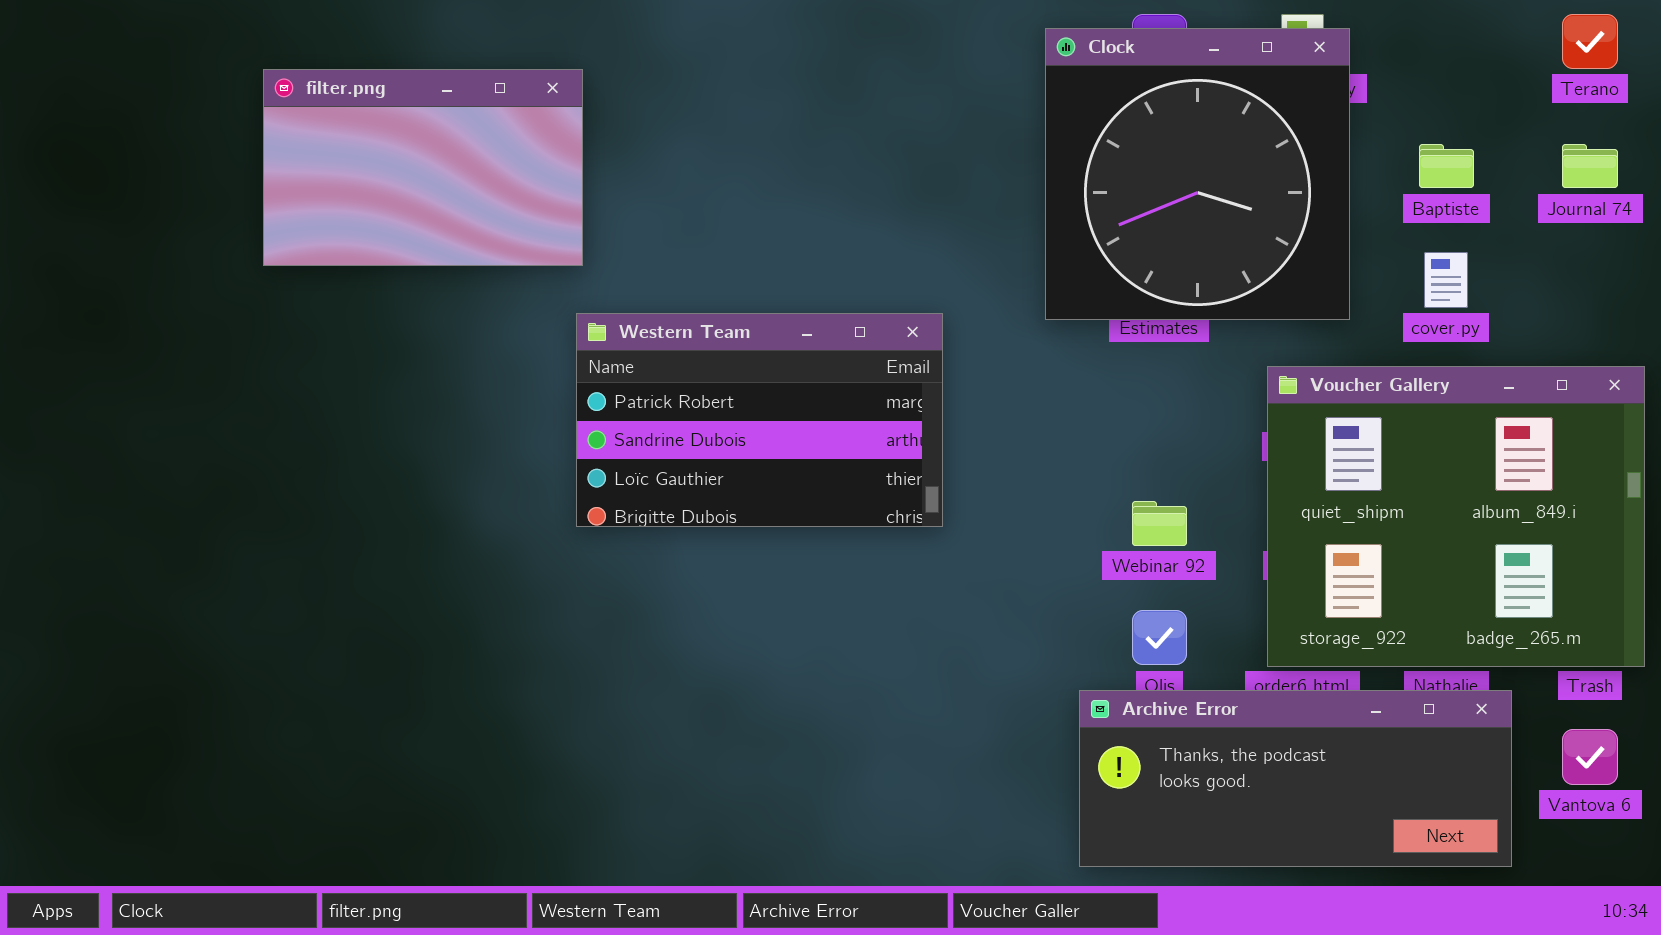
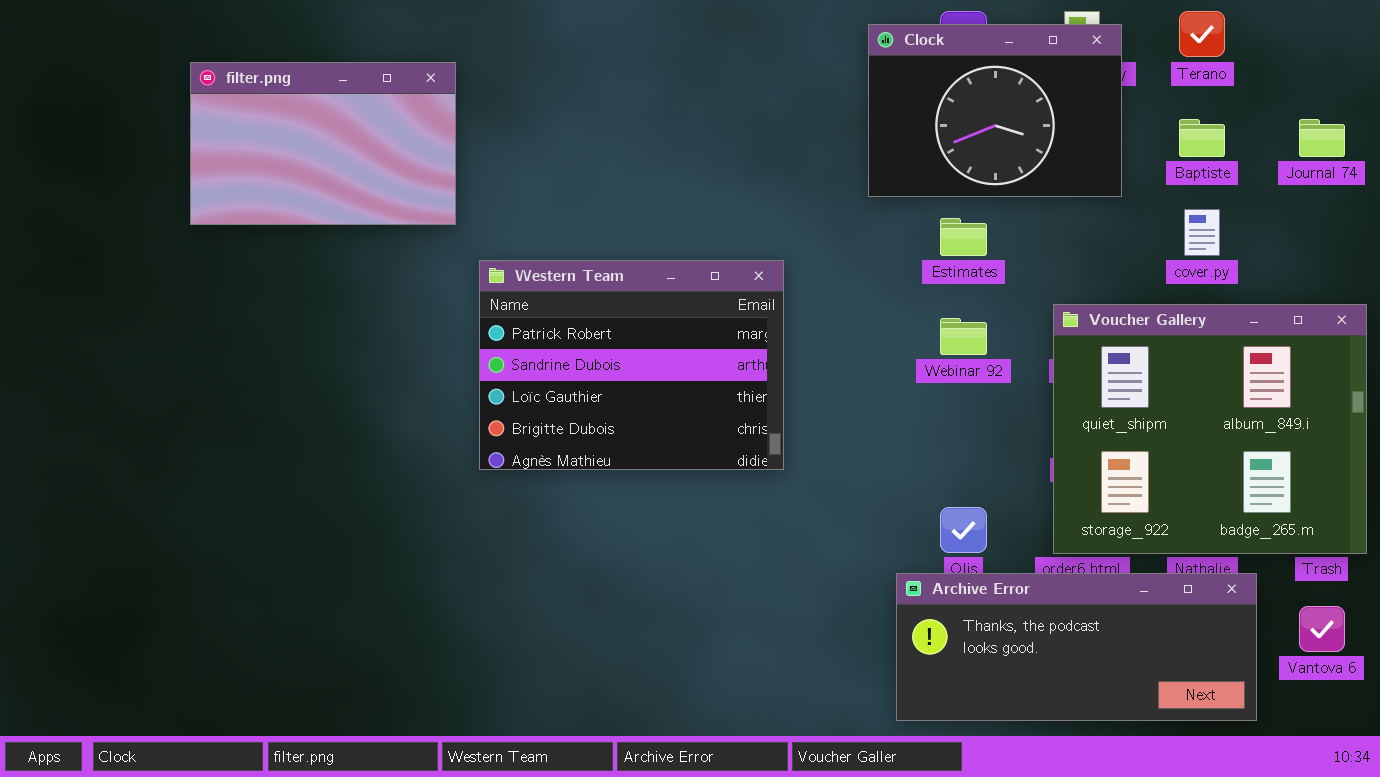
Terano: [1562,14,1618,69] -> [1179,11,1225,57], moved
Clock: [1045,28,1350,320] -> [868,24,1122,197], resized
filter.png: [263,69,583,266] -> [190,62,456,225], moved
Western Team: [576,313,943,527] -> [479,260,784,470], resized
Webinar 92: [1132,501,1187,546] -> [940,318,987,355], moved

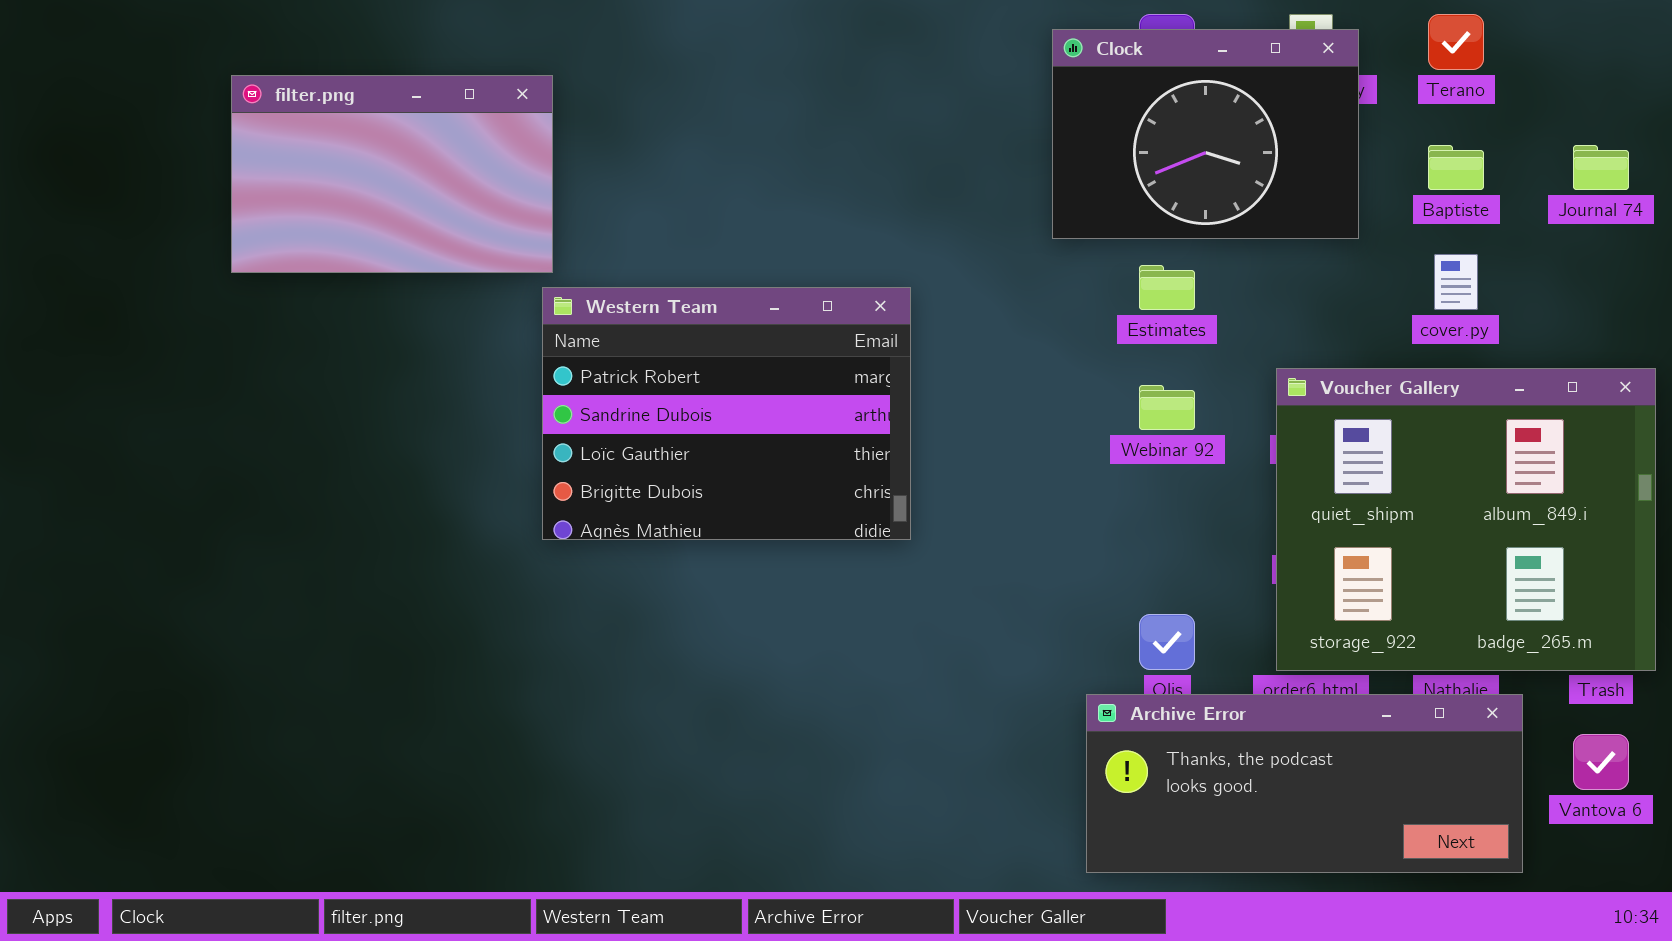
Western Team: [479,260,784,470] -> [542,287,911,540], moved

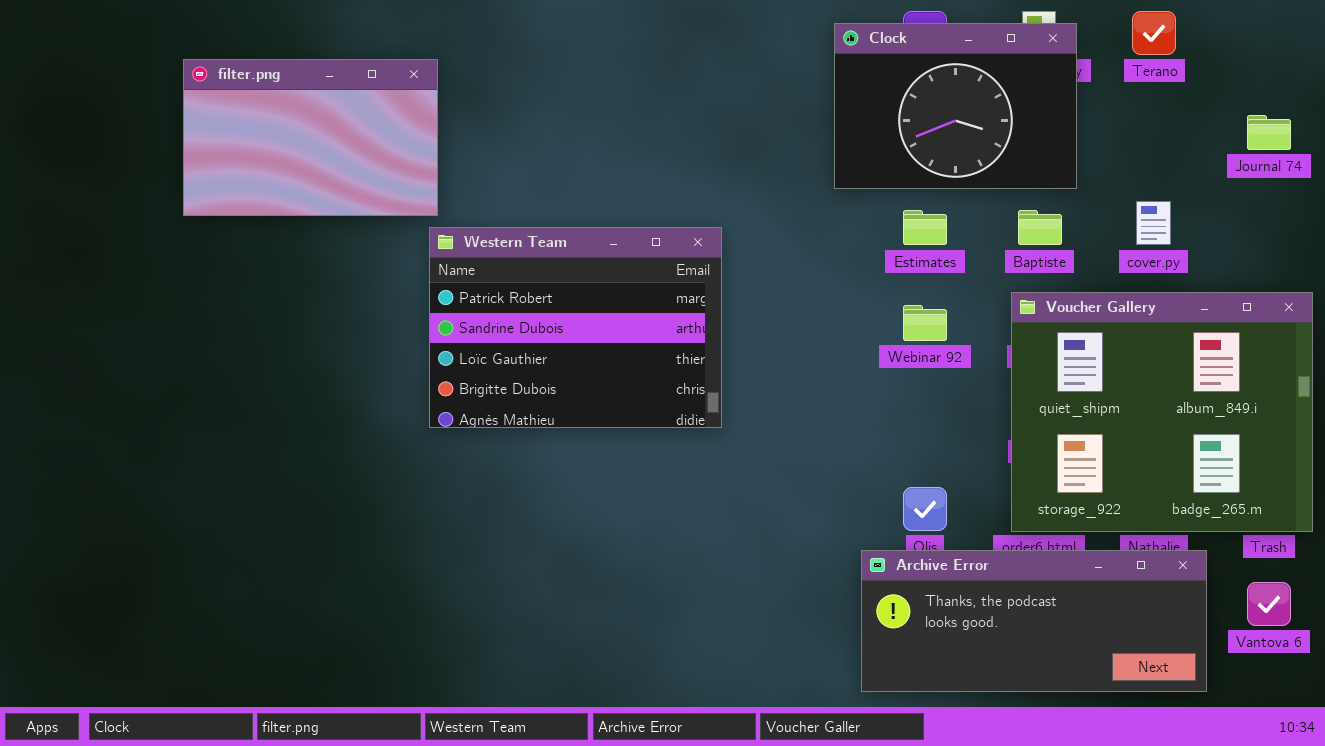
Baptiste: [1428,145,1484,190] -> [1018,210,1062,245], moved

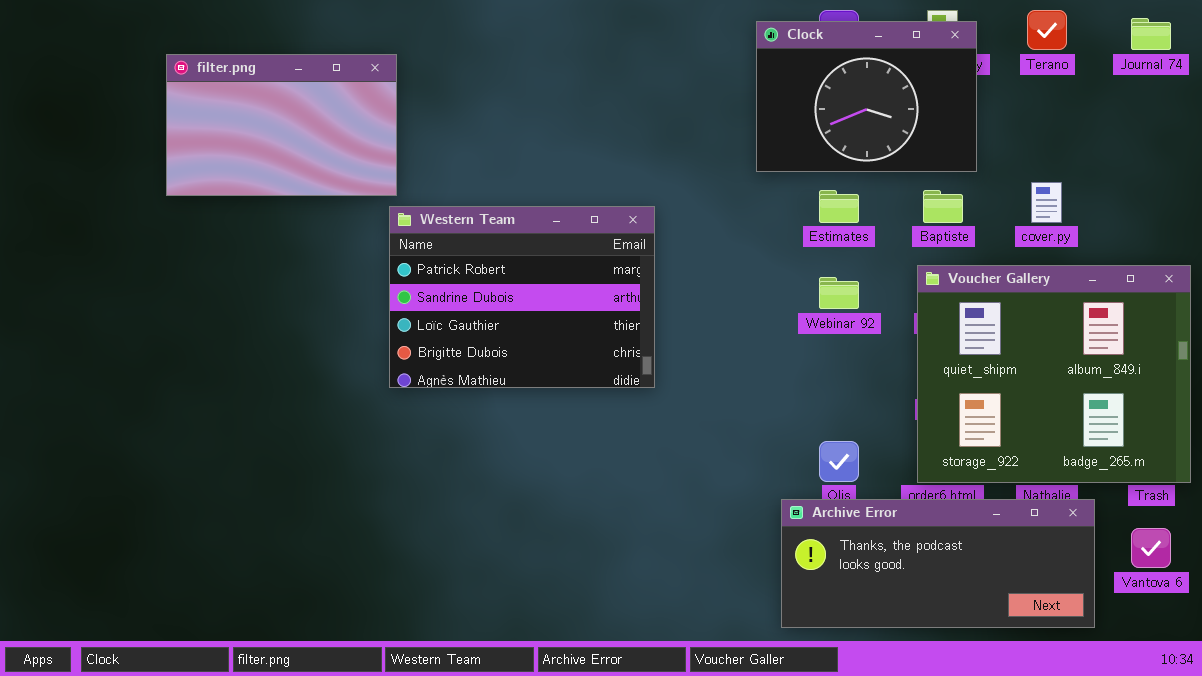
Journal 74: [1247,115,1291,150] -> [1131,18,1171,50], moved

